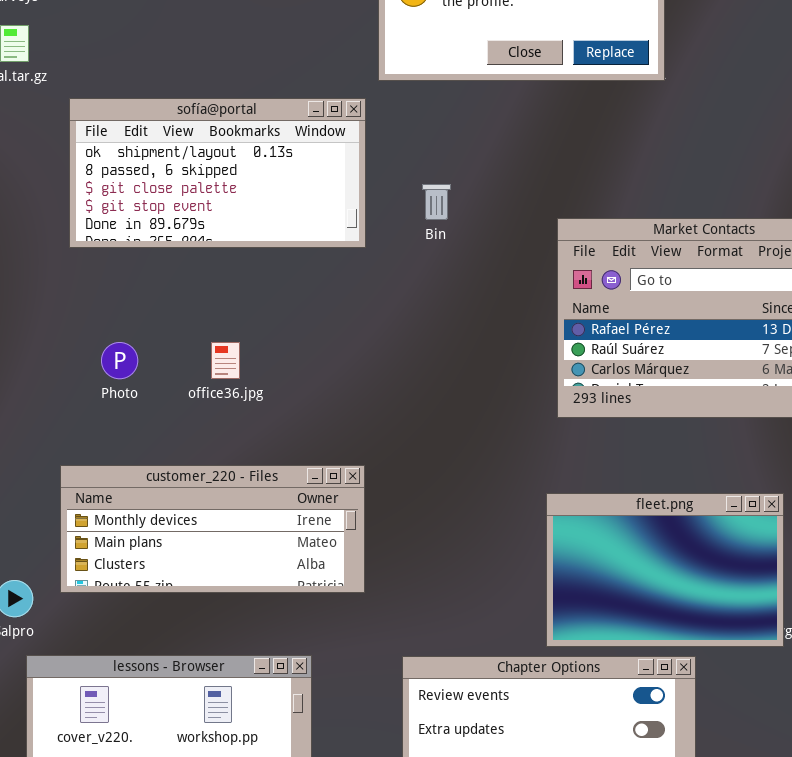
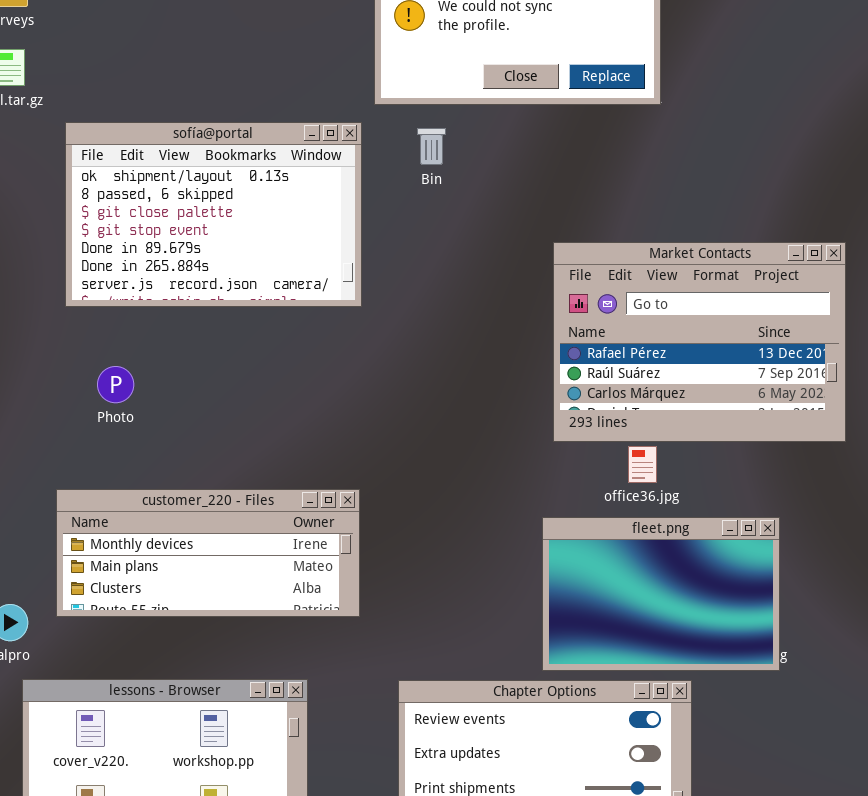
sofía@portal: [69,98,366,248] -> [65,122,362,307], resized
Bin: [422,184,451,220] -> [417,128,446,165], moved
office36.jpg: [211,342,240,379] -> [628,446,657,483], moved

